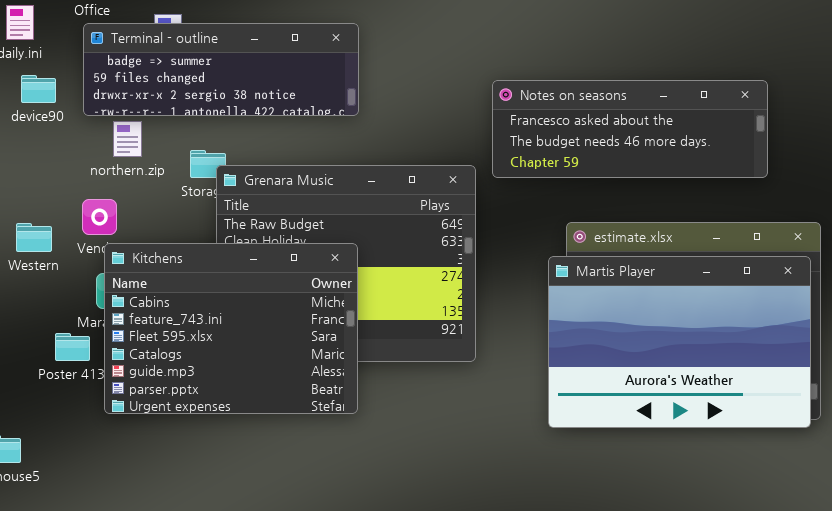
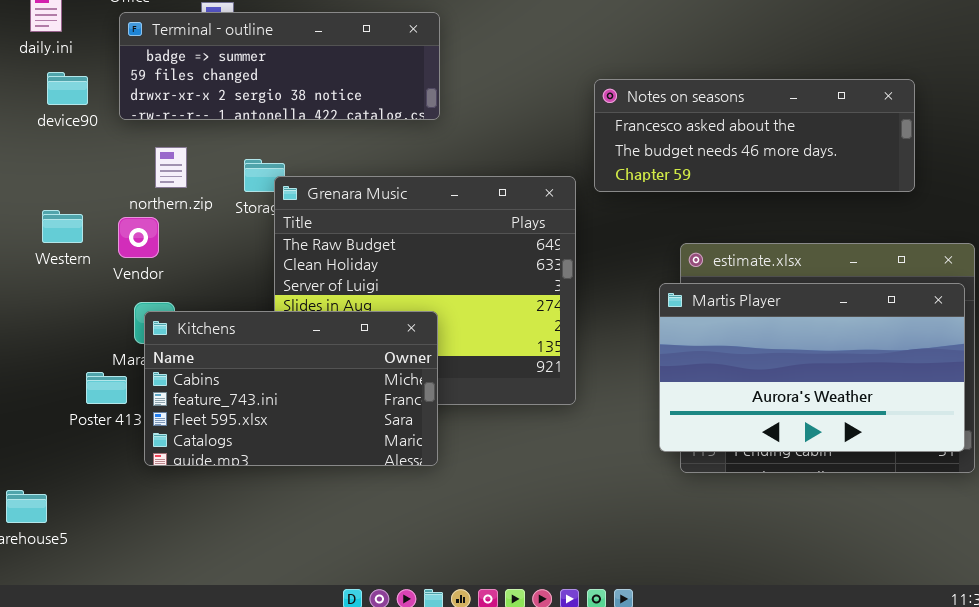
northern.zip: [113,121,142,157] -> [155,147,187,188], moved
Western: [16,223,52,252] -> [42,210,83,243], moved
Kitchens: [104,243,358,414] -> [144,311,438,466], resized
Martis Player: [548,256,811,428] -> [659,283,965,452], resized

